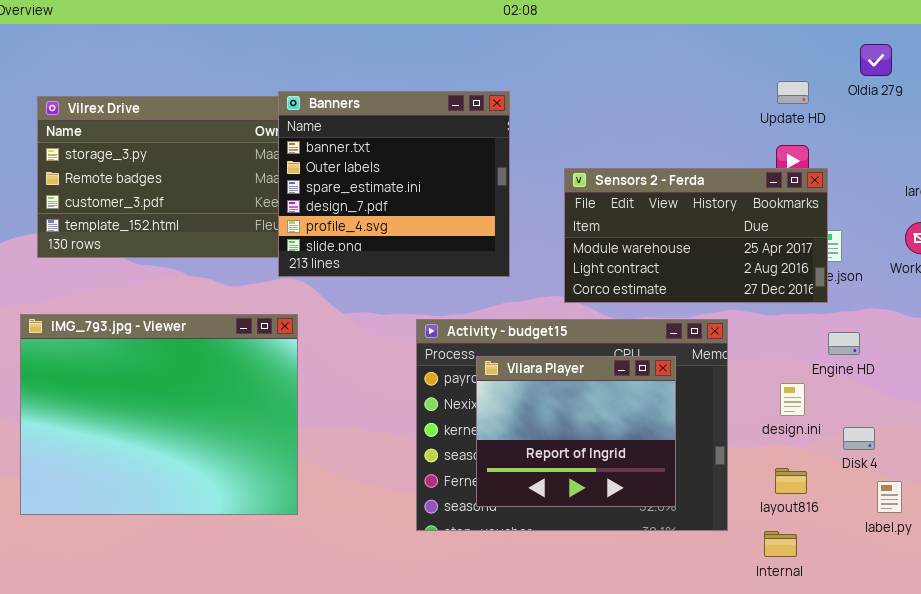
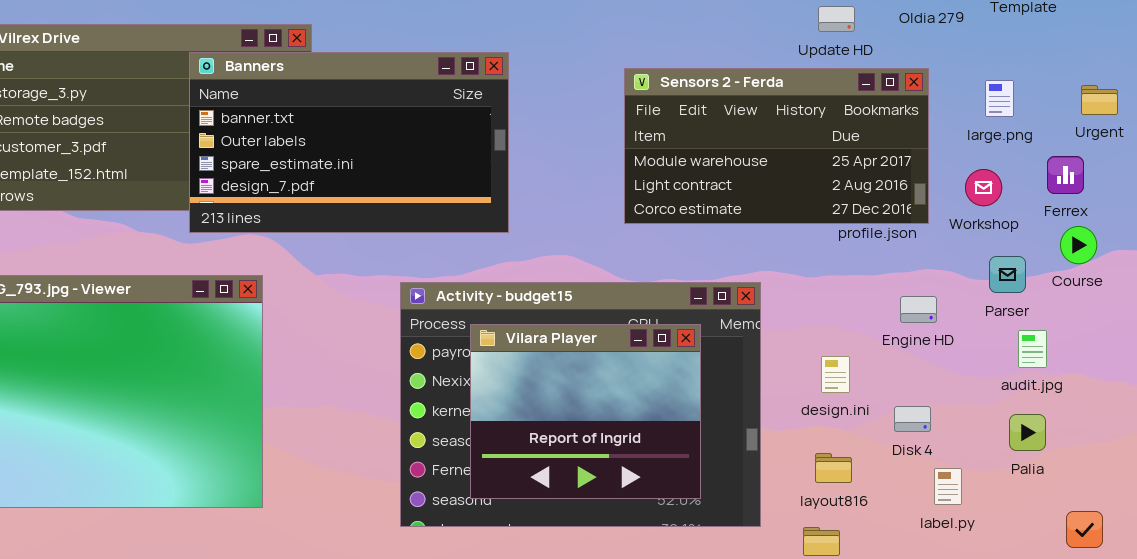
Banners: [278,91,510,277] -> [189,52,509,233], resized
Sensors 2 - Ferda: [564,168,828,303] -> [624,68,929,224], moved
Engine HD: [828,332,860,355] -> [900,296,937,323], moved

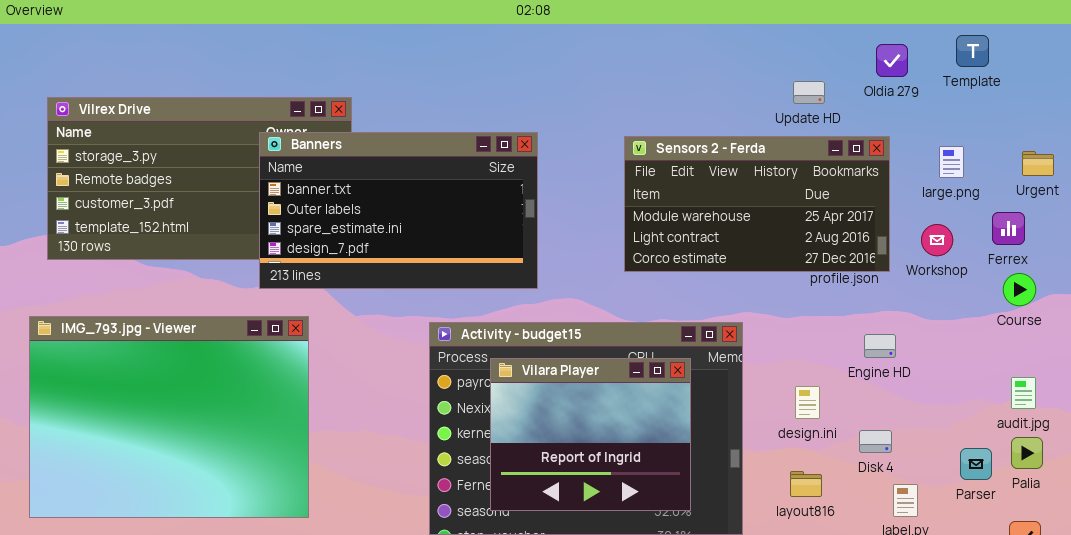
Banners: [189,52,509,233] -> [259,132,538,289], moved
Parser: [989,256,1026,293] -> [960,448,992,480], moved
audit.jpg: [1018,330,1047,368] -> [1011,377,1036,409], moved
Palia: [1009,414,1046,451] -> [1011,437,1043,469], moved

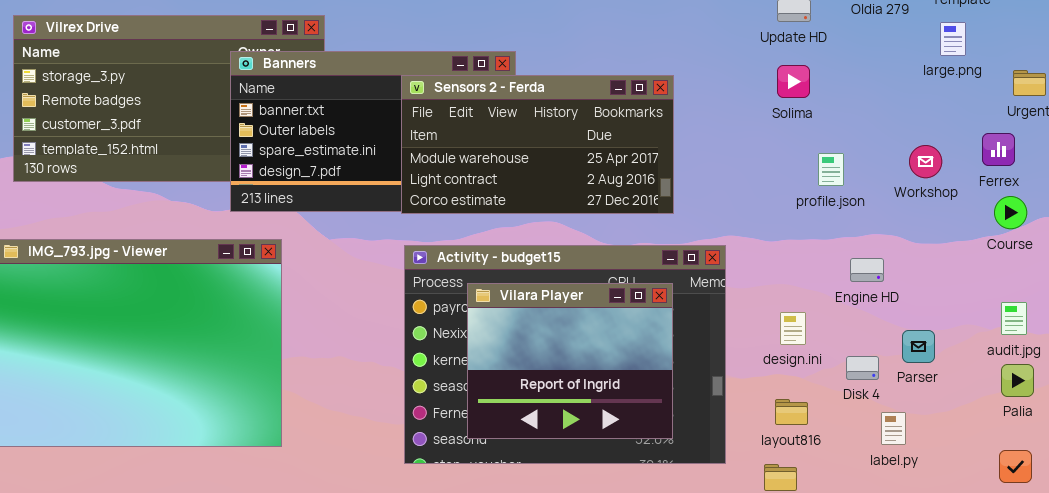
Sensors 2 - Ferda: [624,136,890,272] -> [401,75,674,214], moved
large.png: [939,146,964,178] -> [940,22,966,56], moved
Parser: [960,448,992,480] -> [902,330,935,363], moved

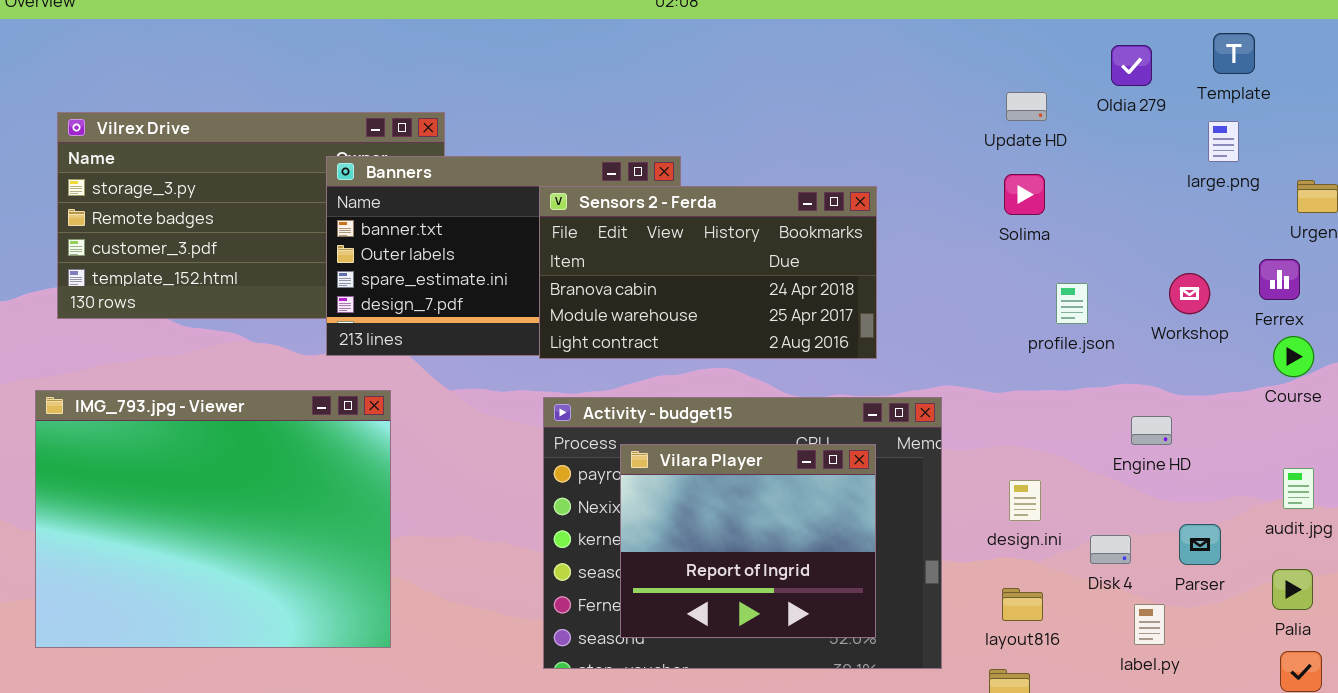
Sensors 2 - Ferda: [401,75,674,214] -> [539,186,877,359], scrolled up 1 row
Engine HD: [850,258,884,282] -> [1131,416,1172,445], moved
Parser: [902,330,935,363] -> [1179,524,1221,565], moved
Palia: [1001,364,1034,397] -> [1272,569,1313,610], moved

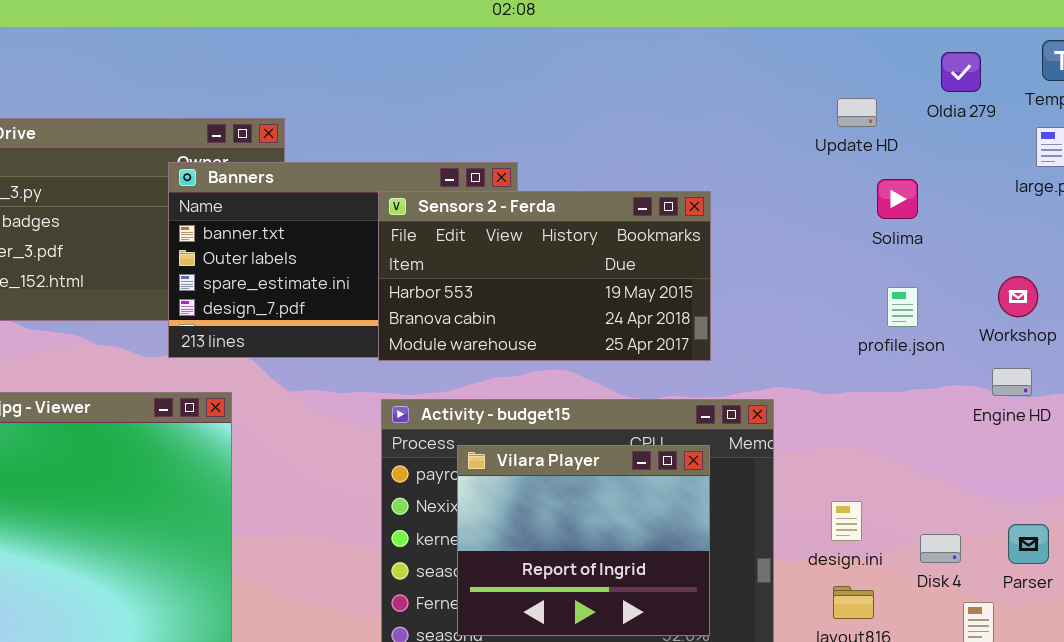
Solima: [1004,174,1045,215] -> [877,179,918,219], moved
Sensors 2 - Ferda: [539,186,877,359] -> [378,191,711,361], scrolled up 1 row
Engine HD: [1131,416,1172,445] -> [992,368,1032,396], moved
design.ini: [1009,480,1041,521] -> [831,501,862,541], moved

